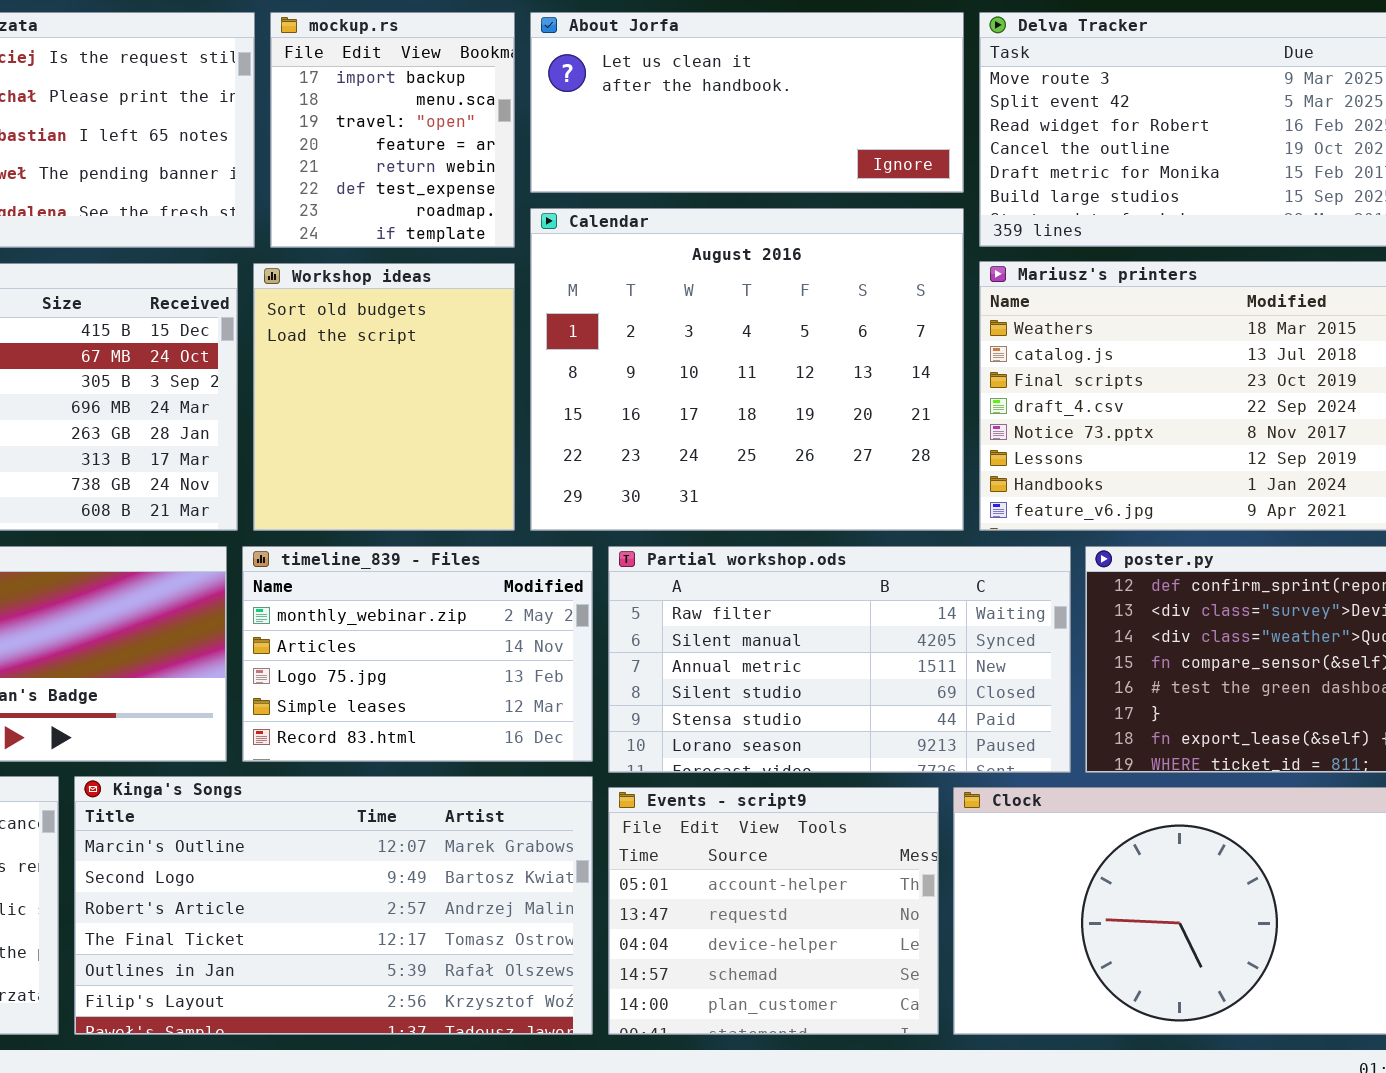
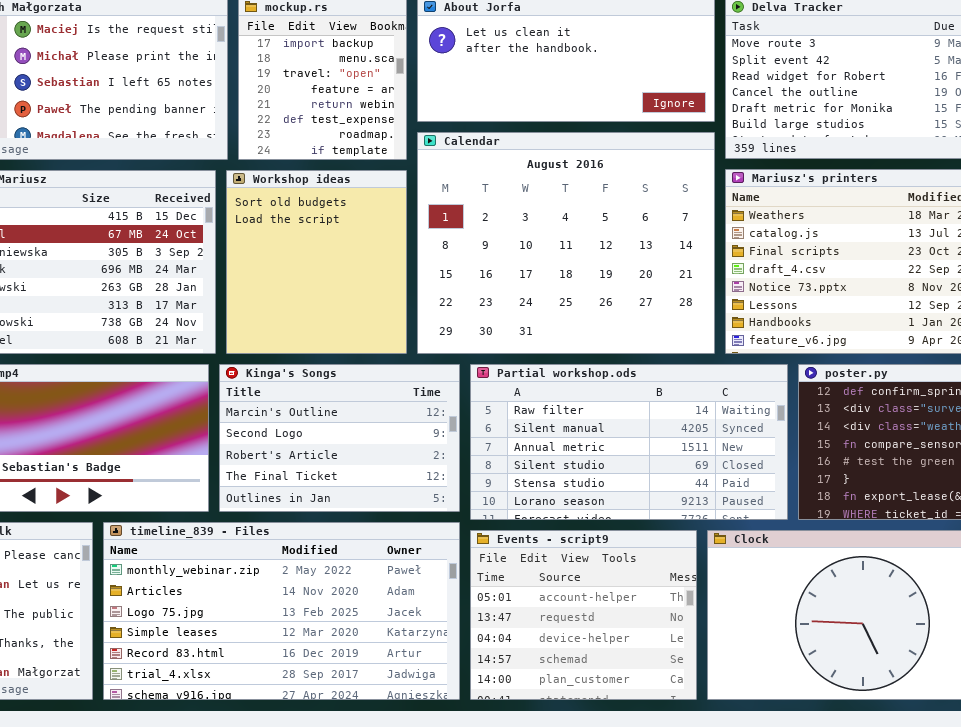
timeline_839 - Files: [242,546,593,762] -> [103,522,460,700], moved, resized
Kinga's Songs: [74,776,593,1035] -> [219,364,460,512], moved, resized

